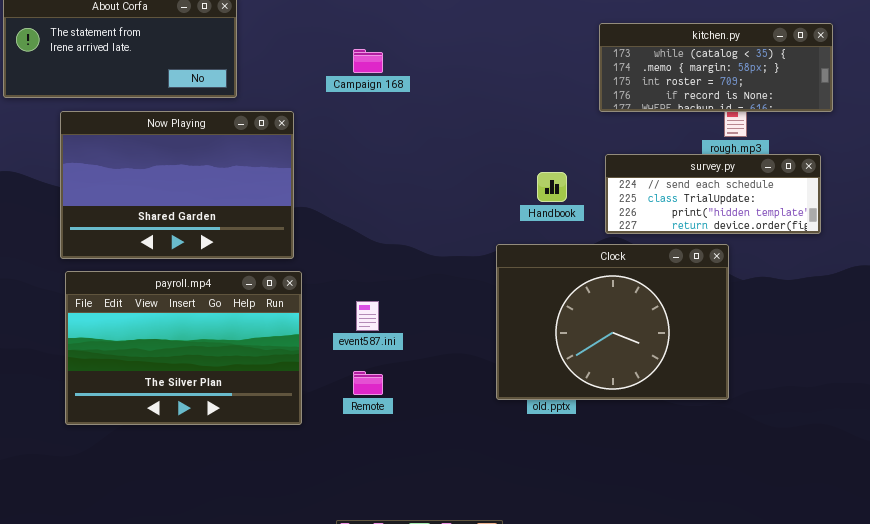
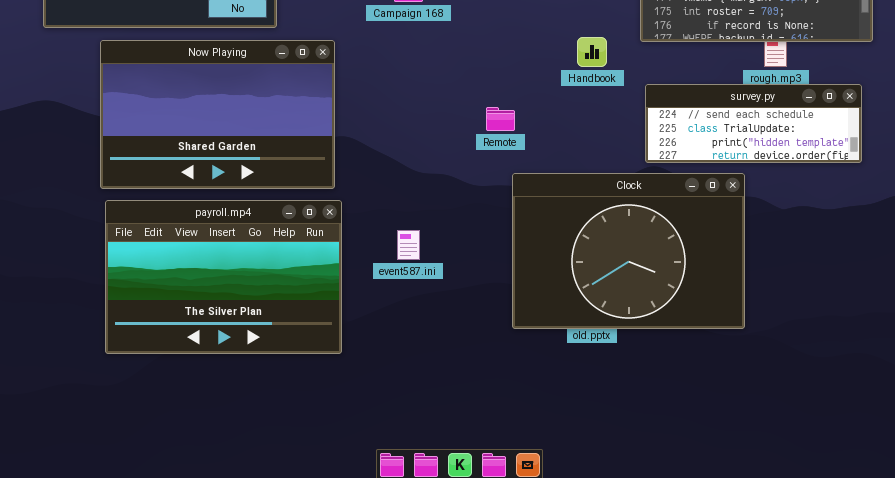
Handbook: [537,172,567,202] -> [577,37,607,67], moved
Clock: [496,244,729,400] -> [512,173,745,329], moved
Remote: [353,371,383,395] -> [486,107,515,131], moved

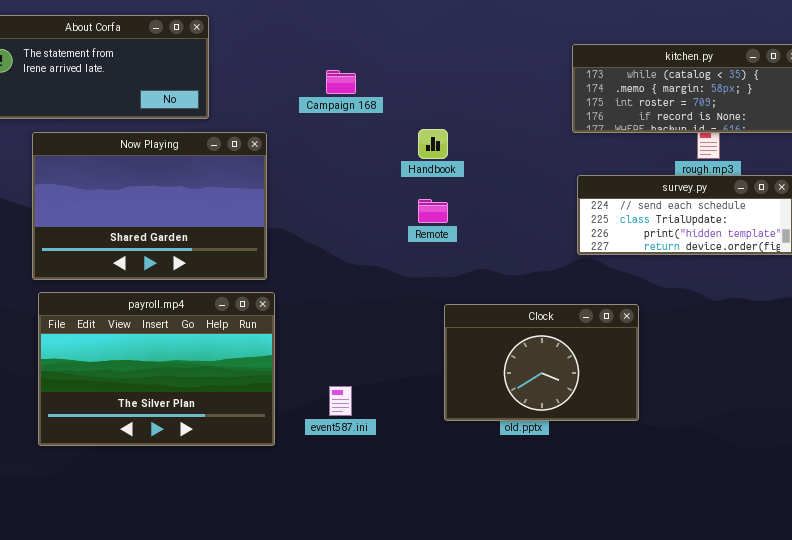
Handbook: [577,37,607,67] -> [418,129,448,159], moved
Clock: [512,173,745,329] -> [444,304,639,421], resized
event587.ini: [397,230,420,260] -> [329,386,352,416], moved

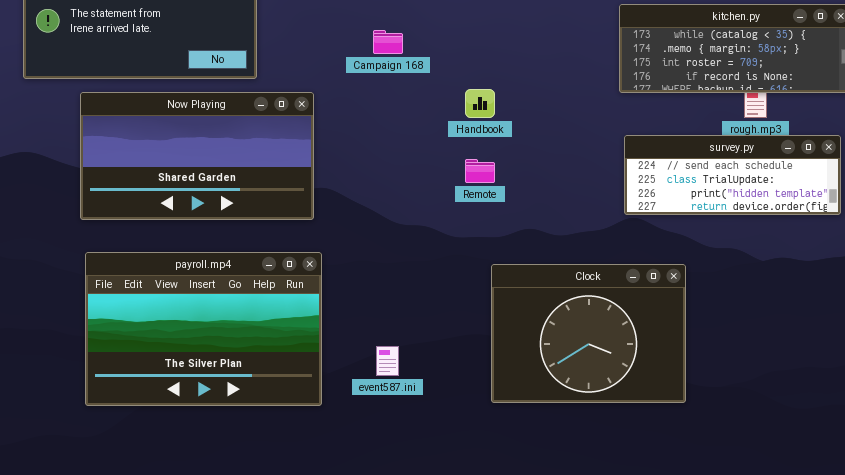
Now Playing: [32,132,267,280] -> [80,92,314,220], resized
Clock: [444,304,639,421] -> [491,264,686,403], resized

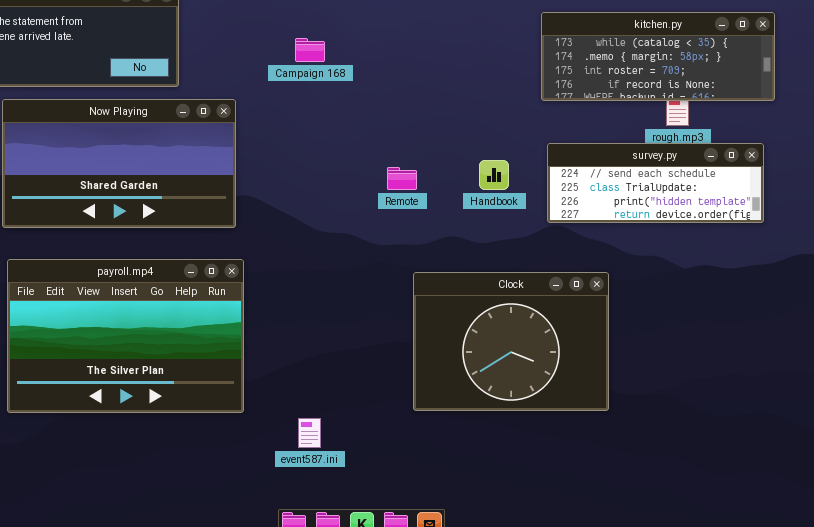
Handbook: [465,89,495,118] -> [479,160,509,190], moved
event587.ini: [376,346,399,376] -> [298,418,321,448], moved

